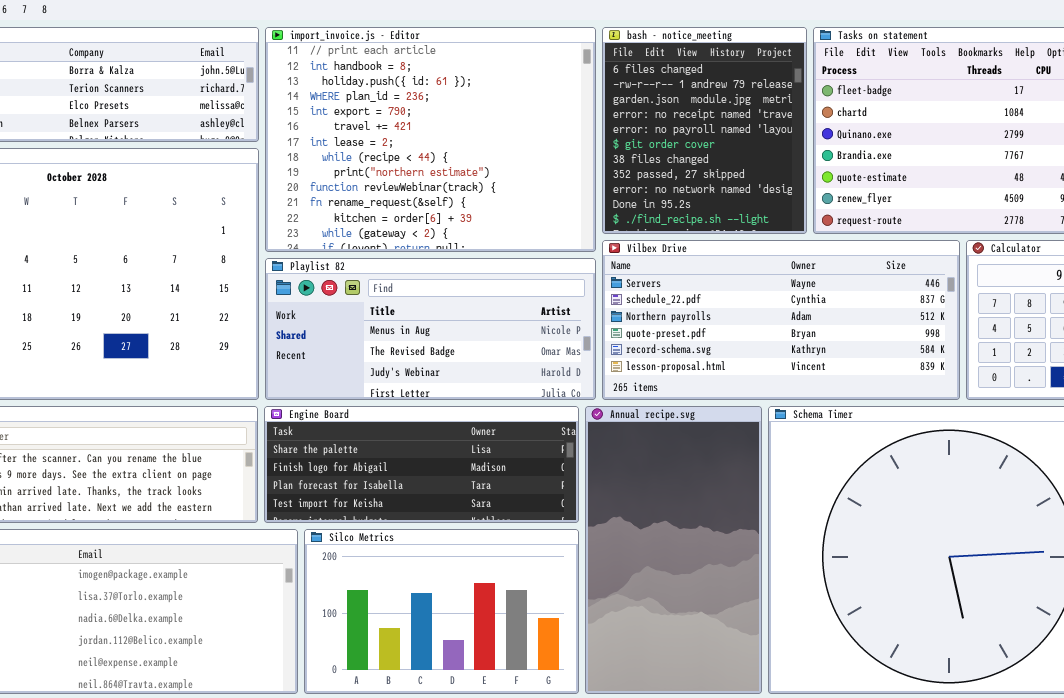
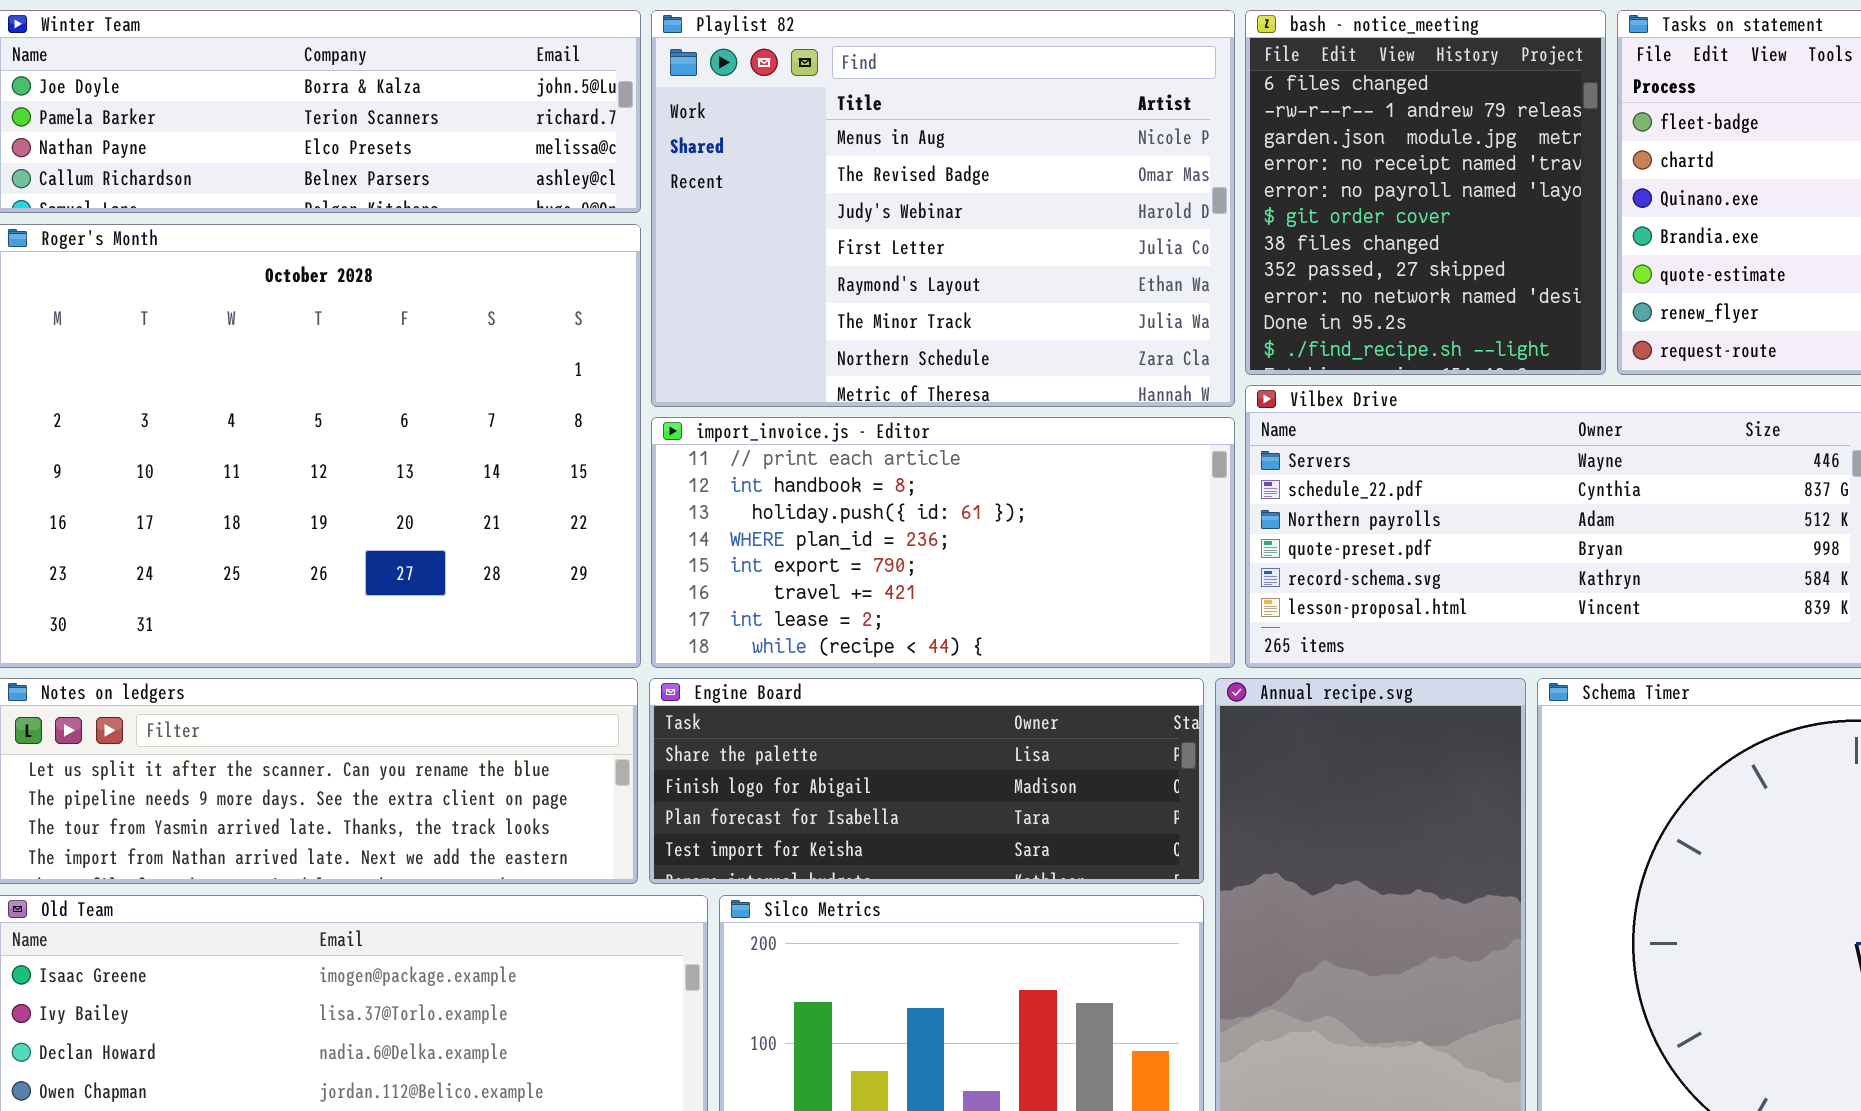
import_invoice.js - Editor: [265,27,596,252] -> [651,417,1235,668], moved, resized
Playlist 82: [265,258,596,400] -> [651,10,1235,407], moved, resized

